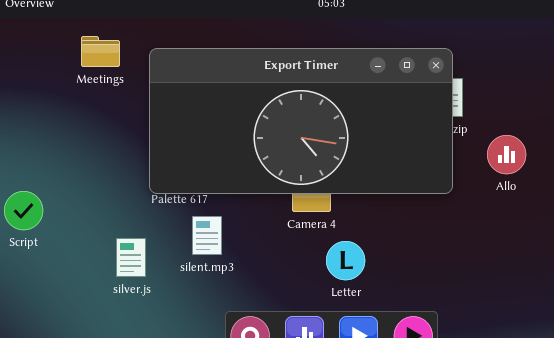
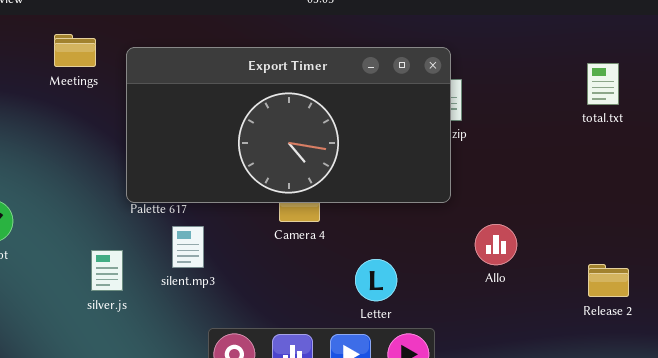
Allo: [487,135,526,174] -> [475,224,517,265], moved
Letter: [326,241,365,280] -> [355,259,397,301], moved

